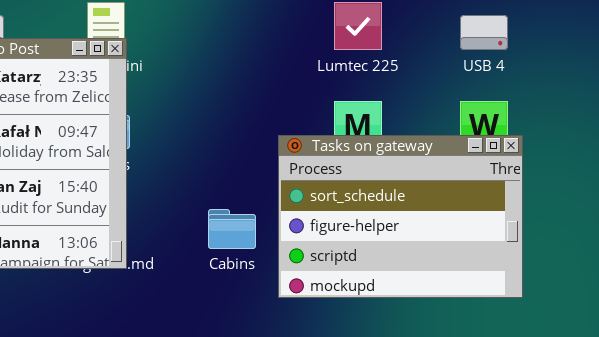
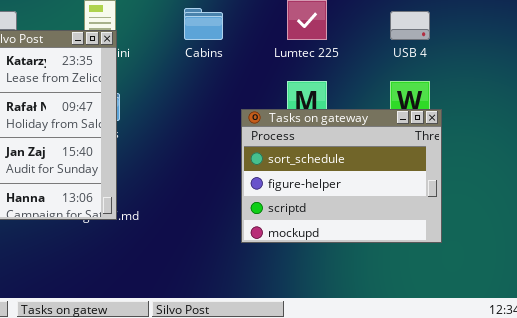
Cabins: [208,209,256,249] -> [184,8,223,40], moved

